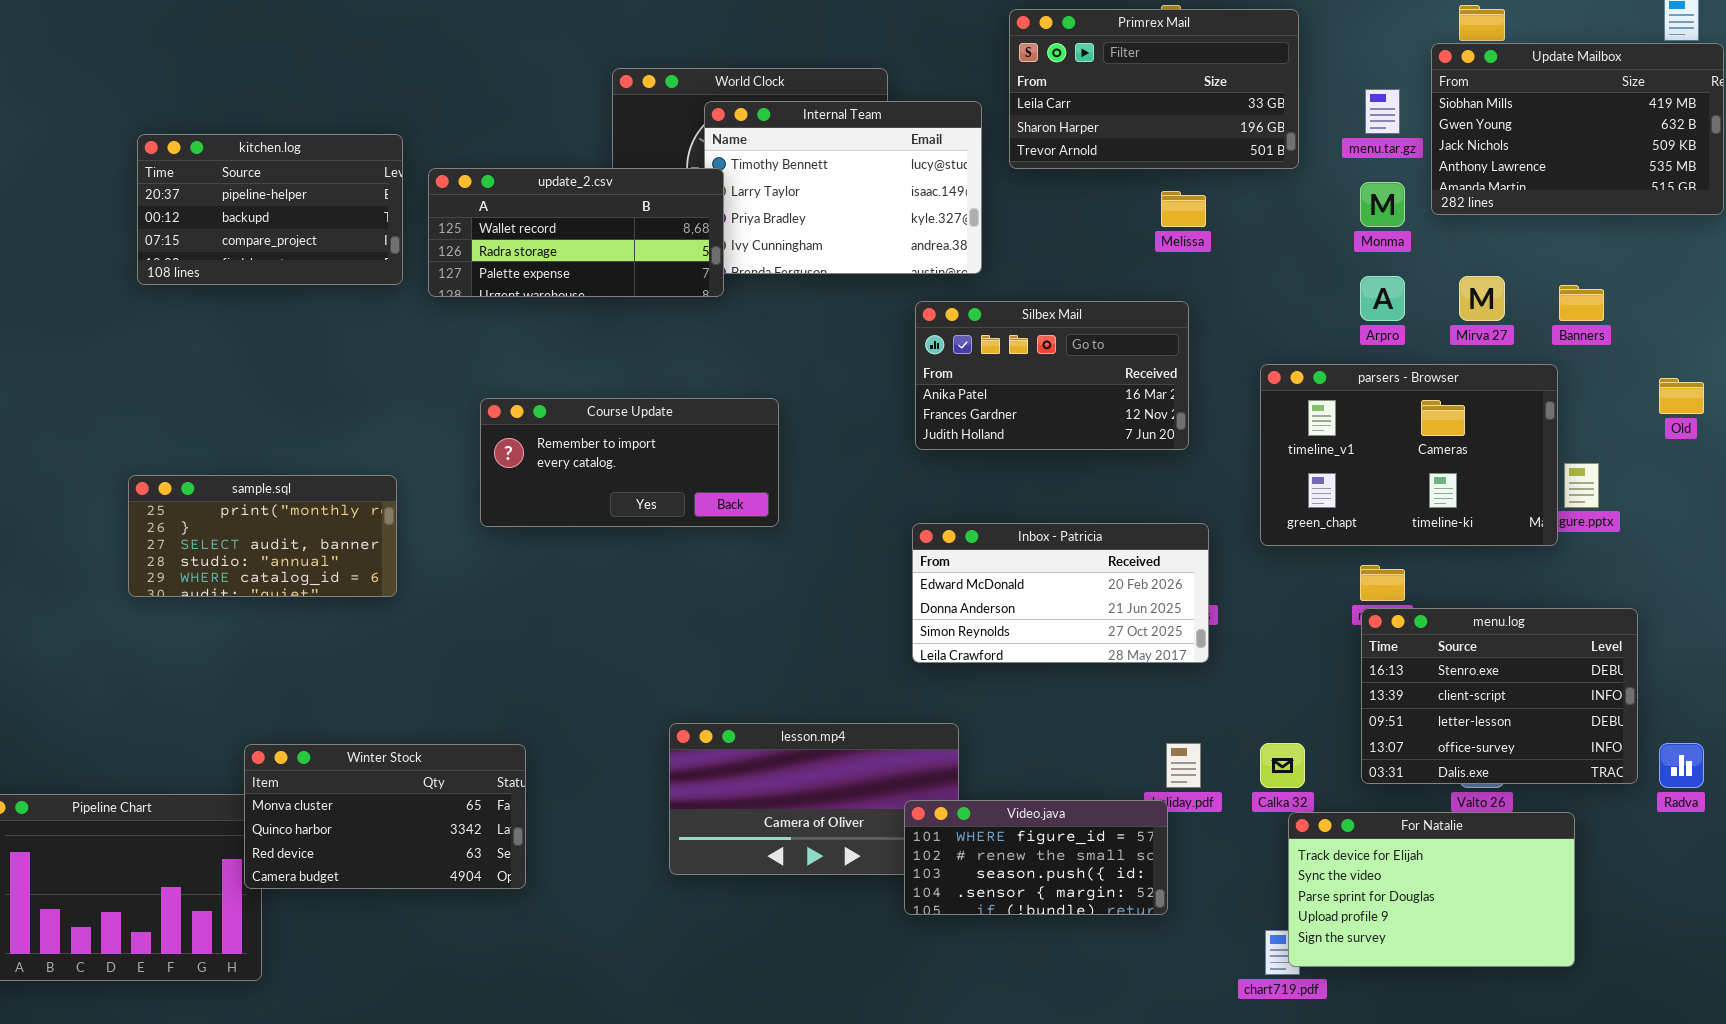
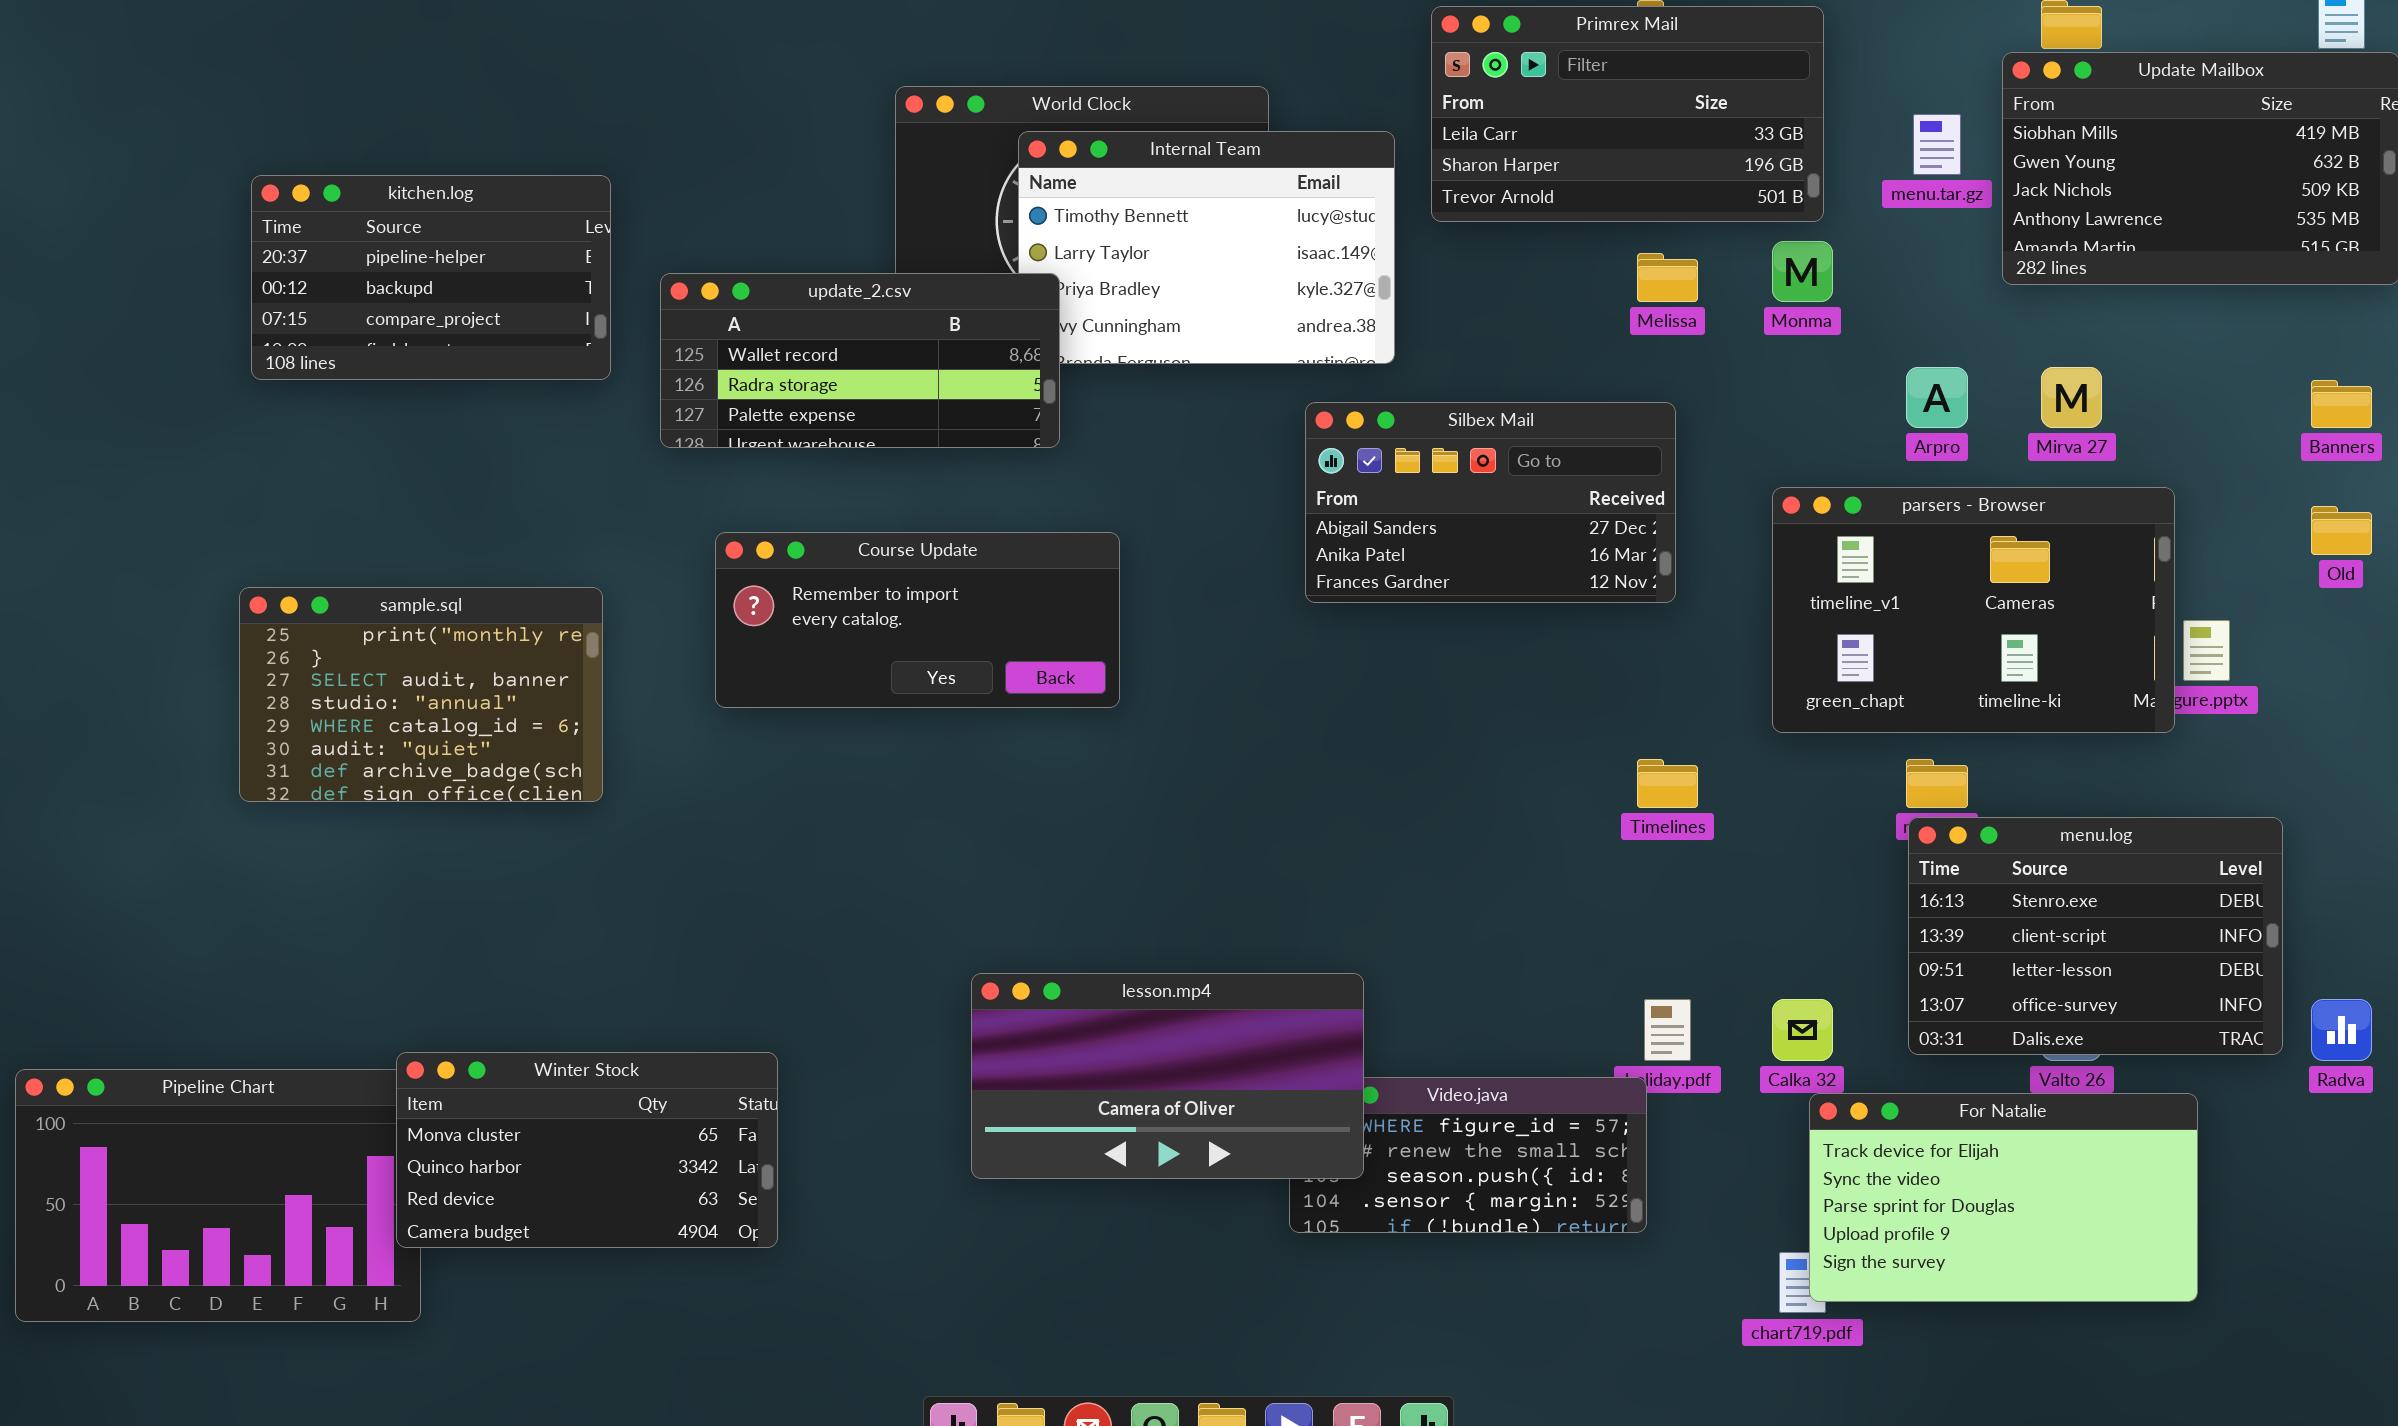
update_2.csv: [428,168,724,297] -> [660,273,1060,448], moved
Monma: [1360,182,1405,227] -> [1772,241,1833,302], moved
Banners: [1559,285,1604,321] -> [2311,380,2372,428], moved
Silbex Mail: [915,301,1189,450] -> [1305,402,1676,603], scrolled up 1 row
sample.sql: [128,475,397,597] -> [239,587,603,802], resized
Inbox - Patricia: [912,523,1209,663] -> none, closed
lesson.mp4: [669,723,959,875] -> [971,973,1364,1179], raised
Winter Stock: [244,744,526,889] -> [396,1052,778,1248], moved

